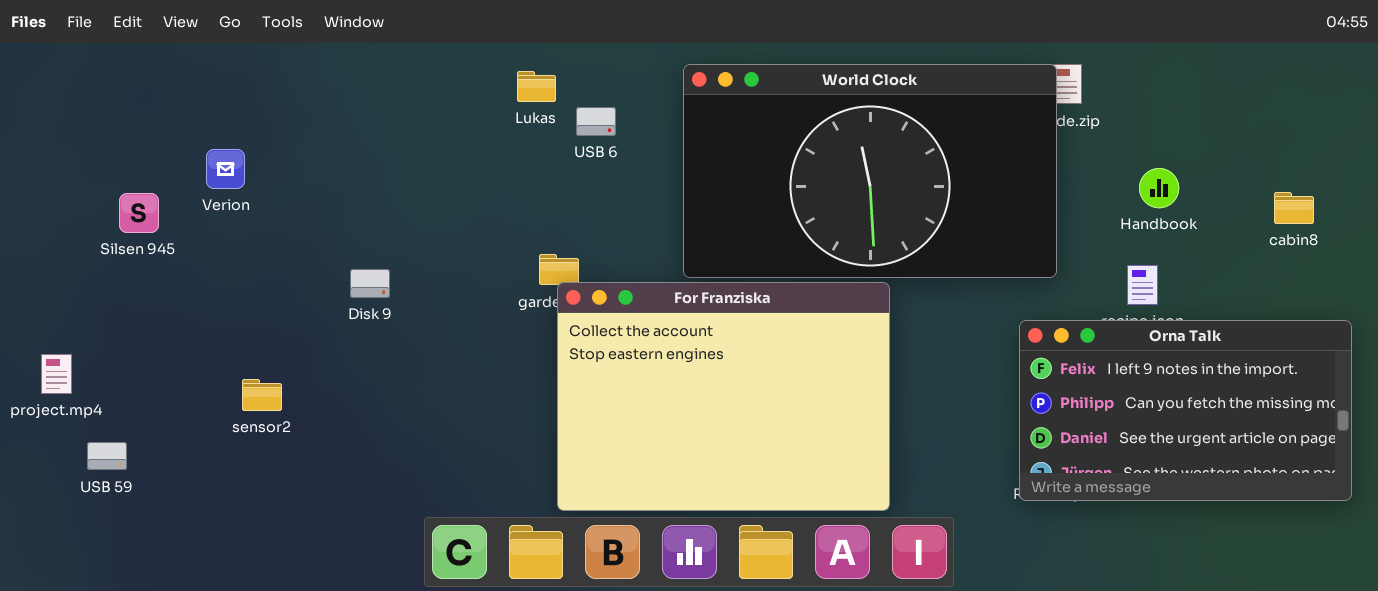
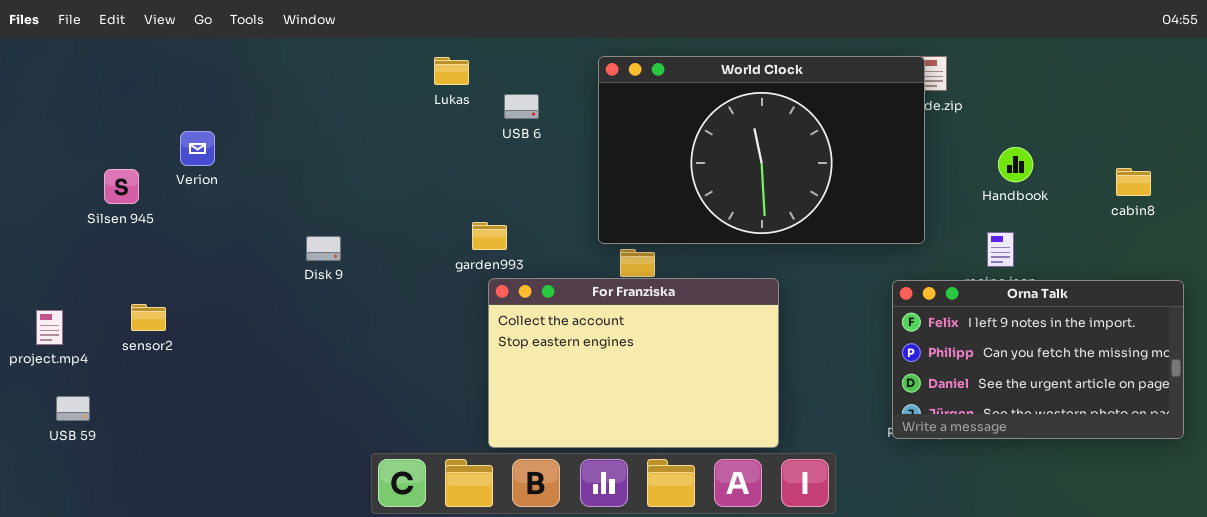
Lukas: [517,71,556,102] -> [434,57,469,85], moved
For Franziska: [557,282,890,511] -> [488,278,779,448], resized
sensor2: [242,379,282,411] -> [131,304,166,331], moved
USB 59: [87,442,127,470] -> [56,396,90,421], moved

